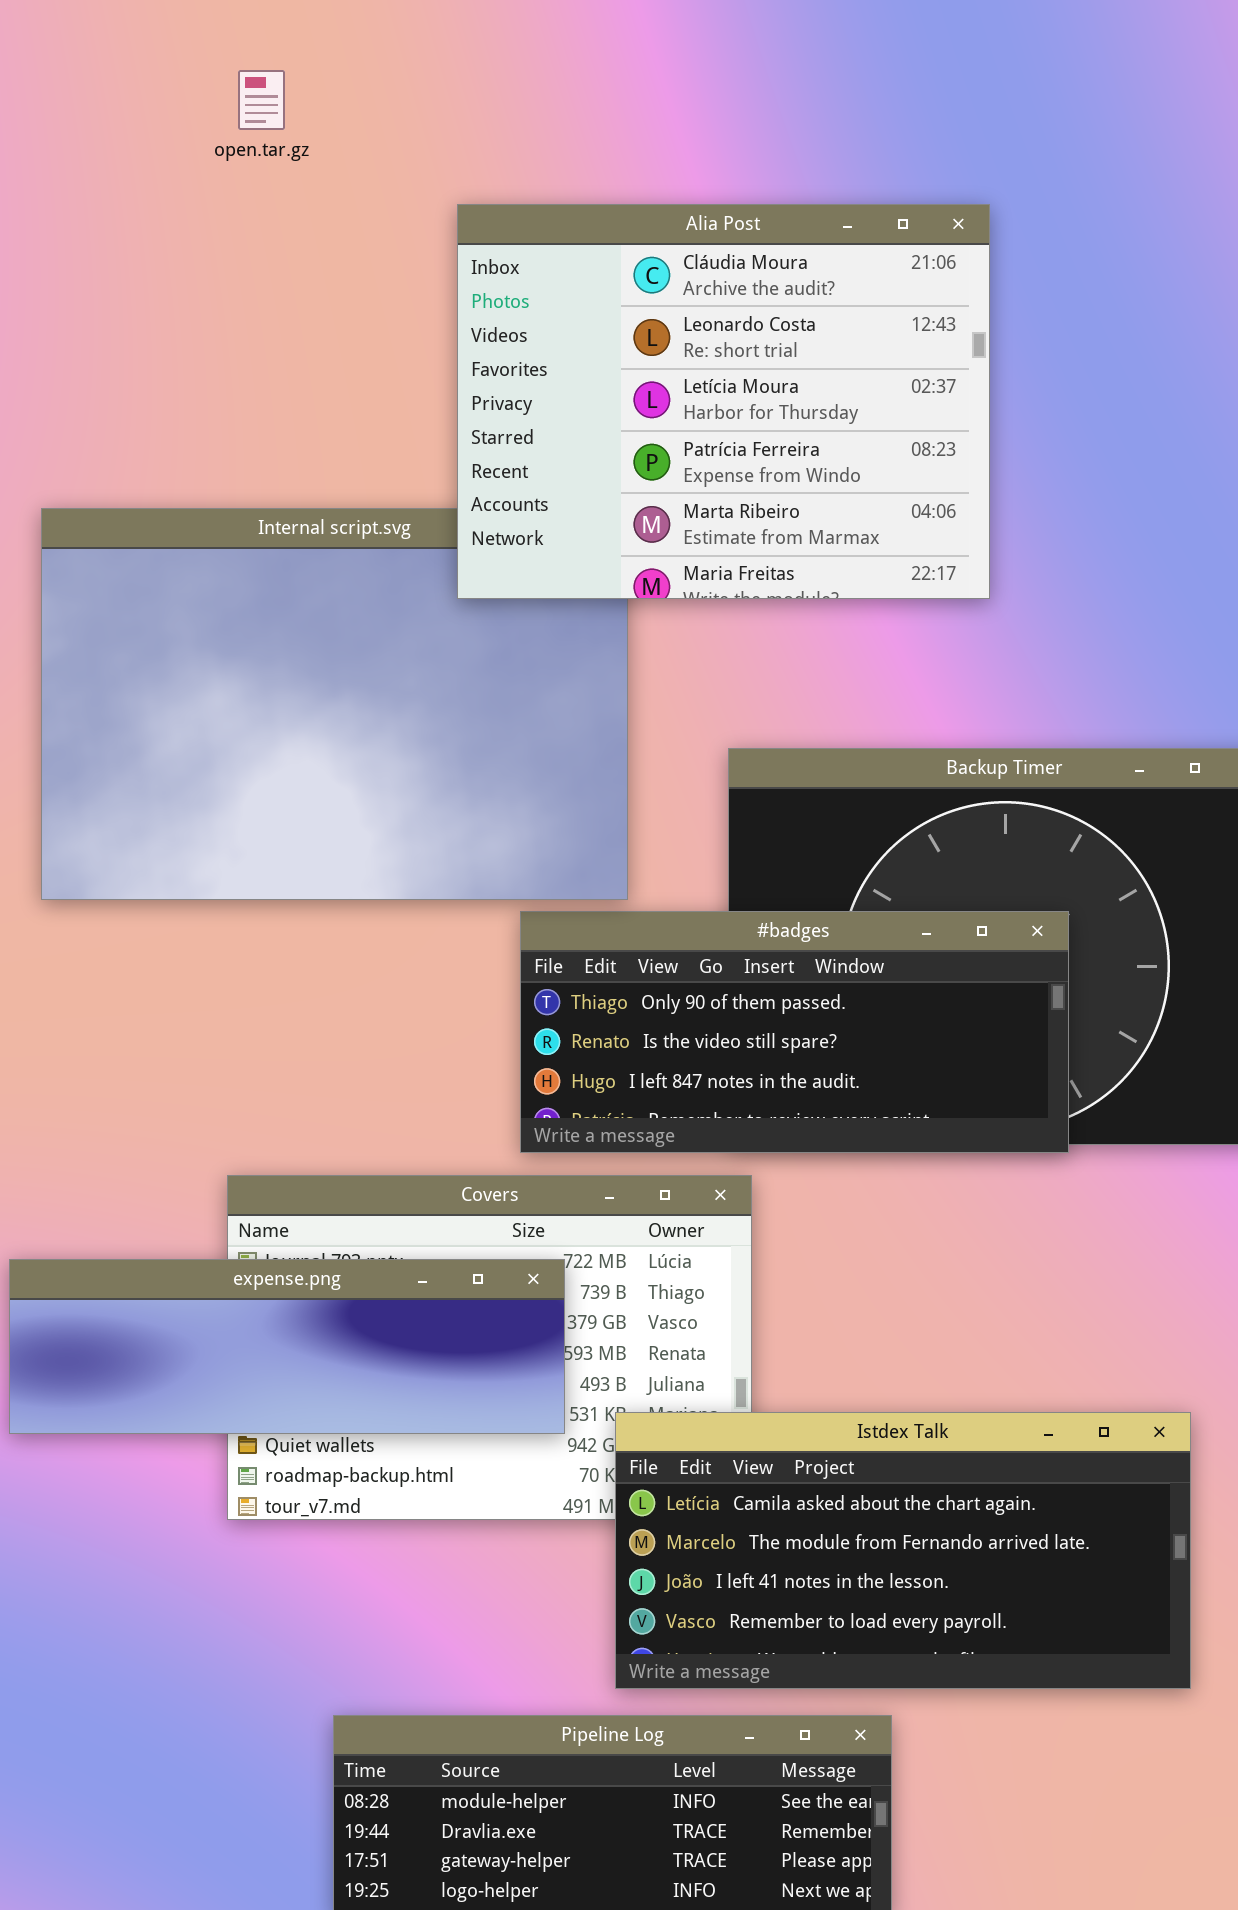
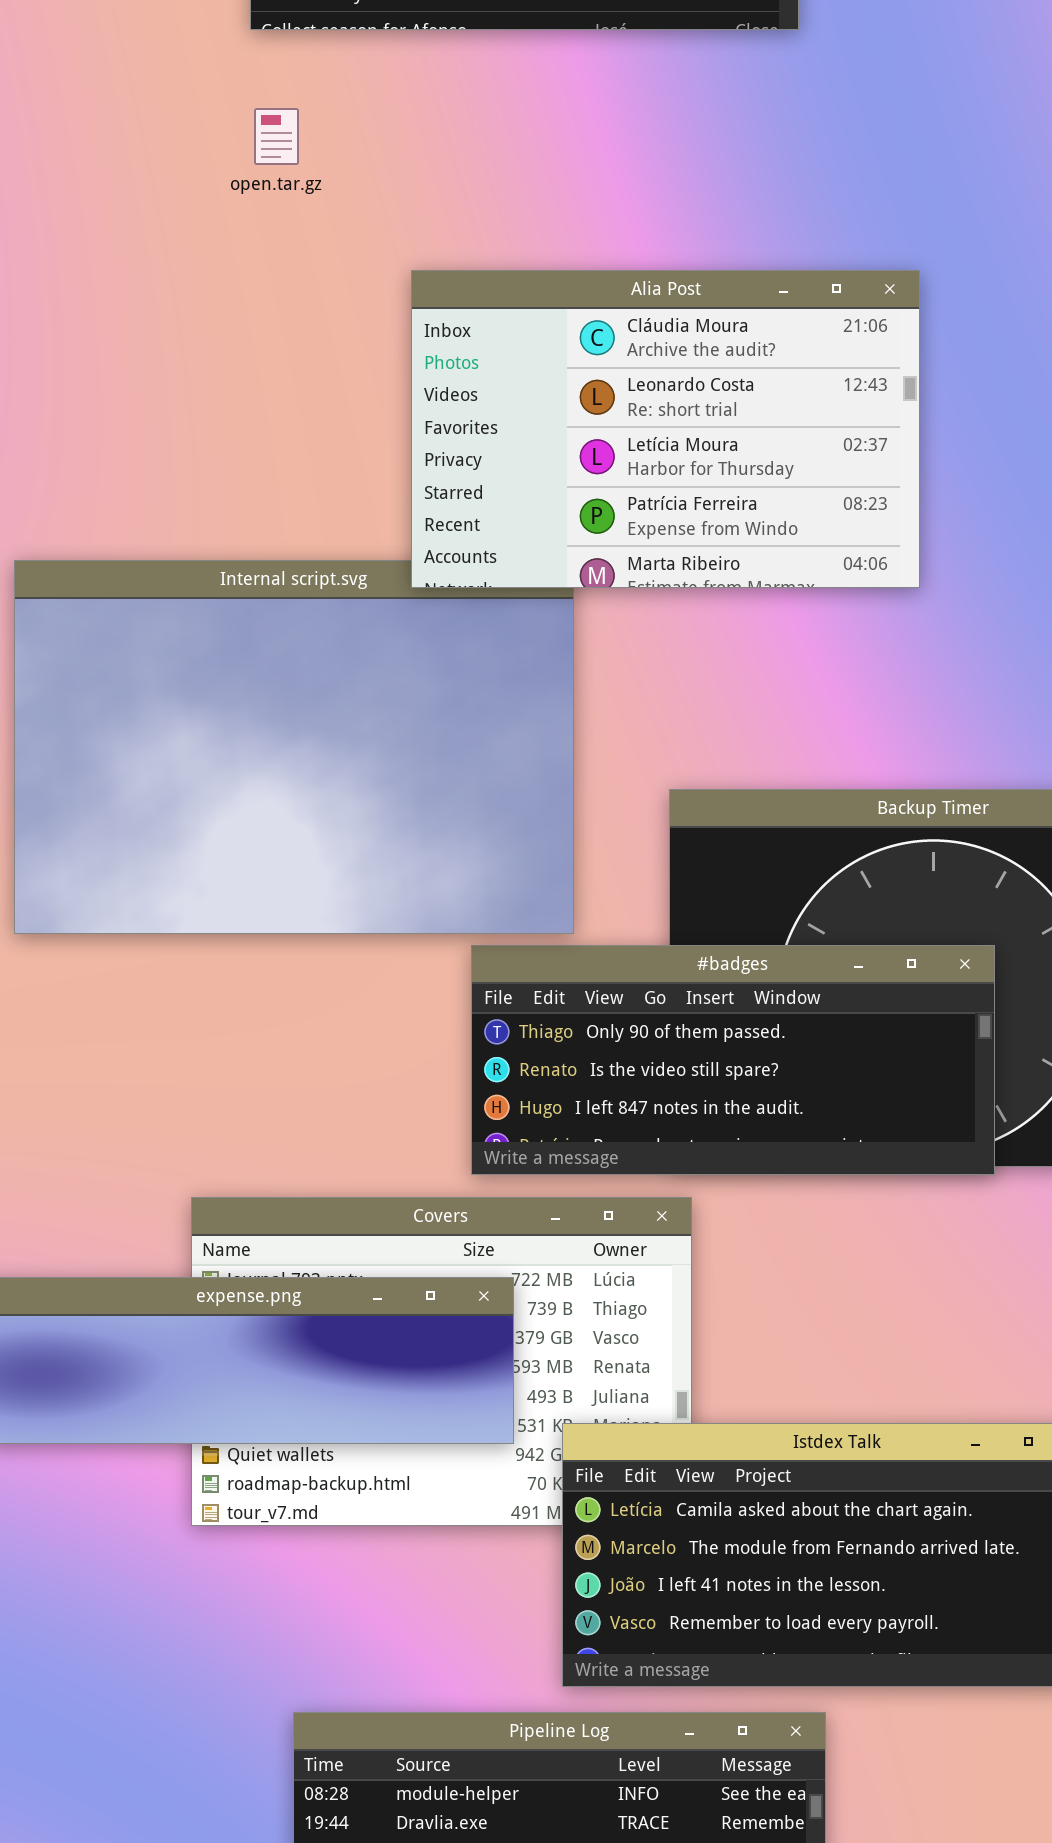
open.tar.gz: [238,70,285,130] -> [254,108,299,165], moved
Alia Post: [457,204,990,599] -> [411,270,920,588], resized

